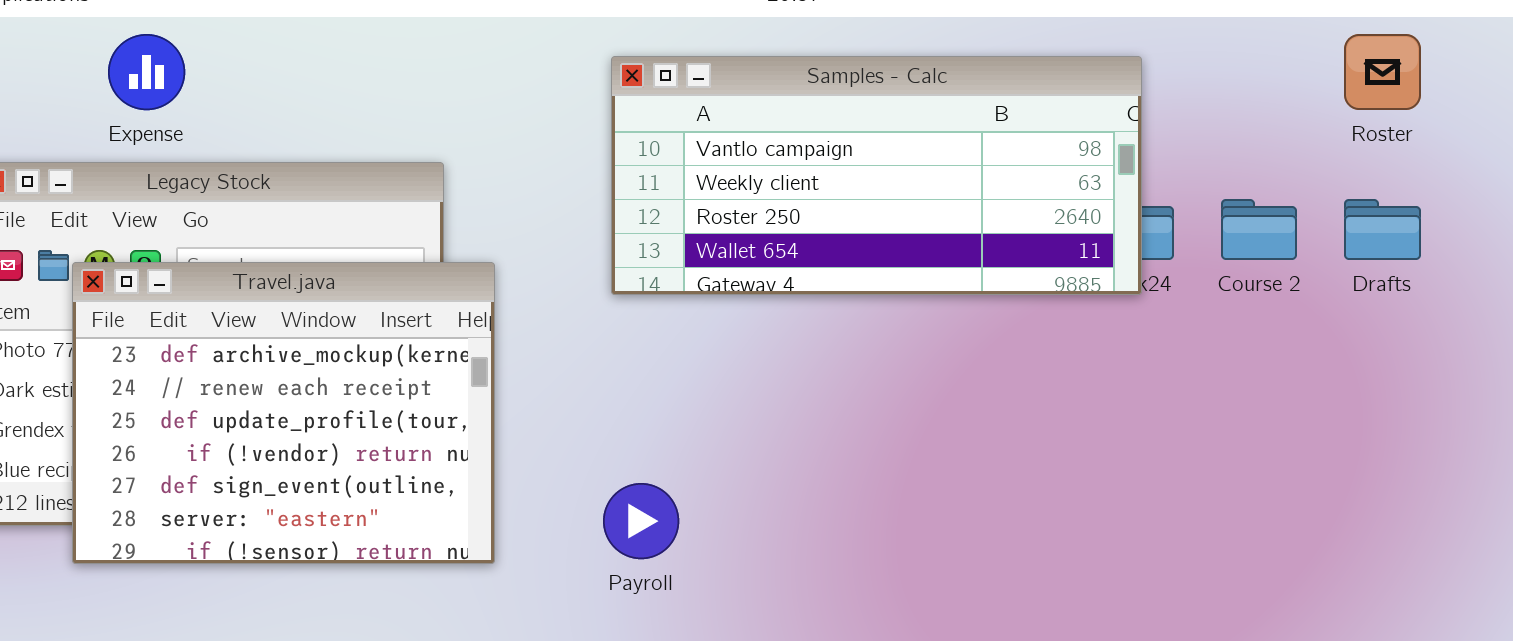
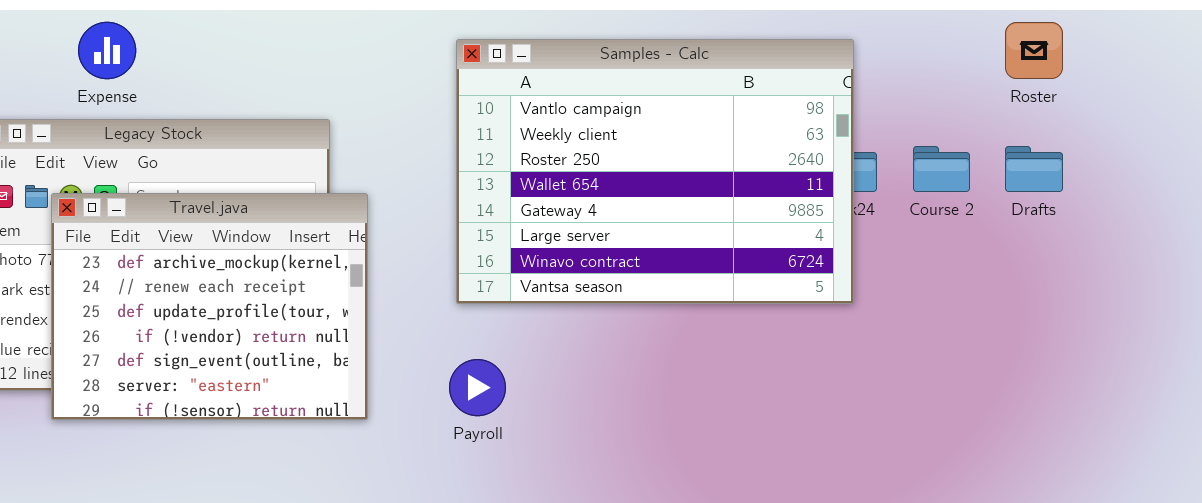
Samples - Calc: [611,56,1142,295] -> [456,39,854,304], resized

